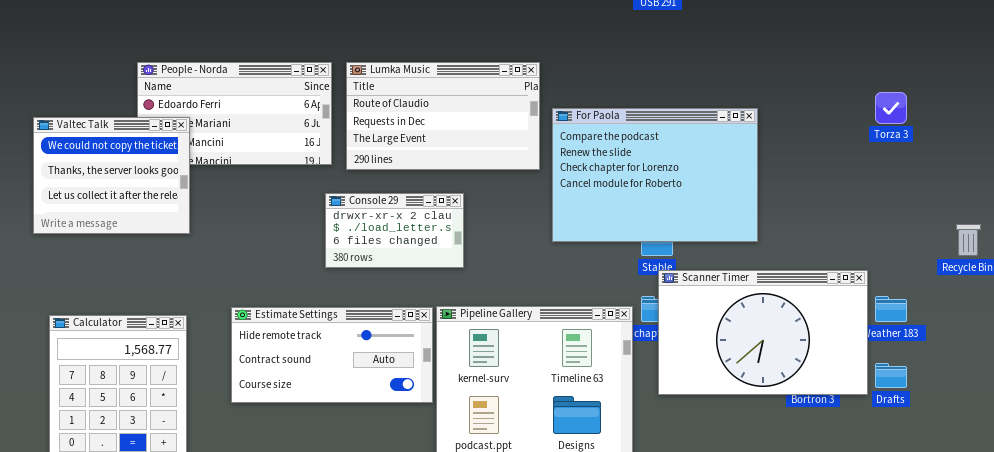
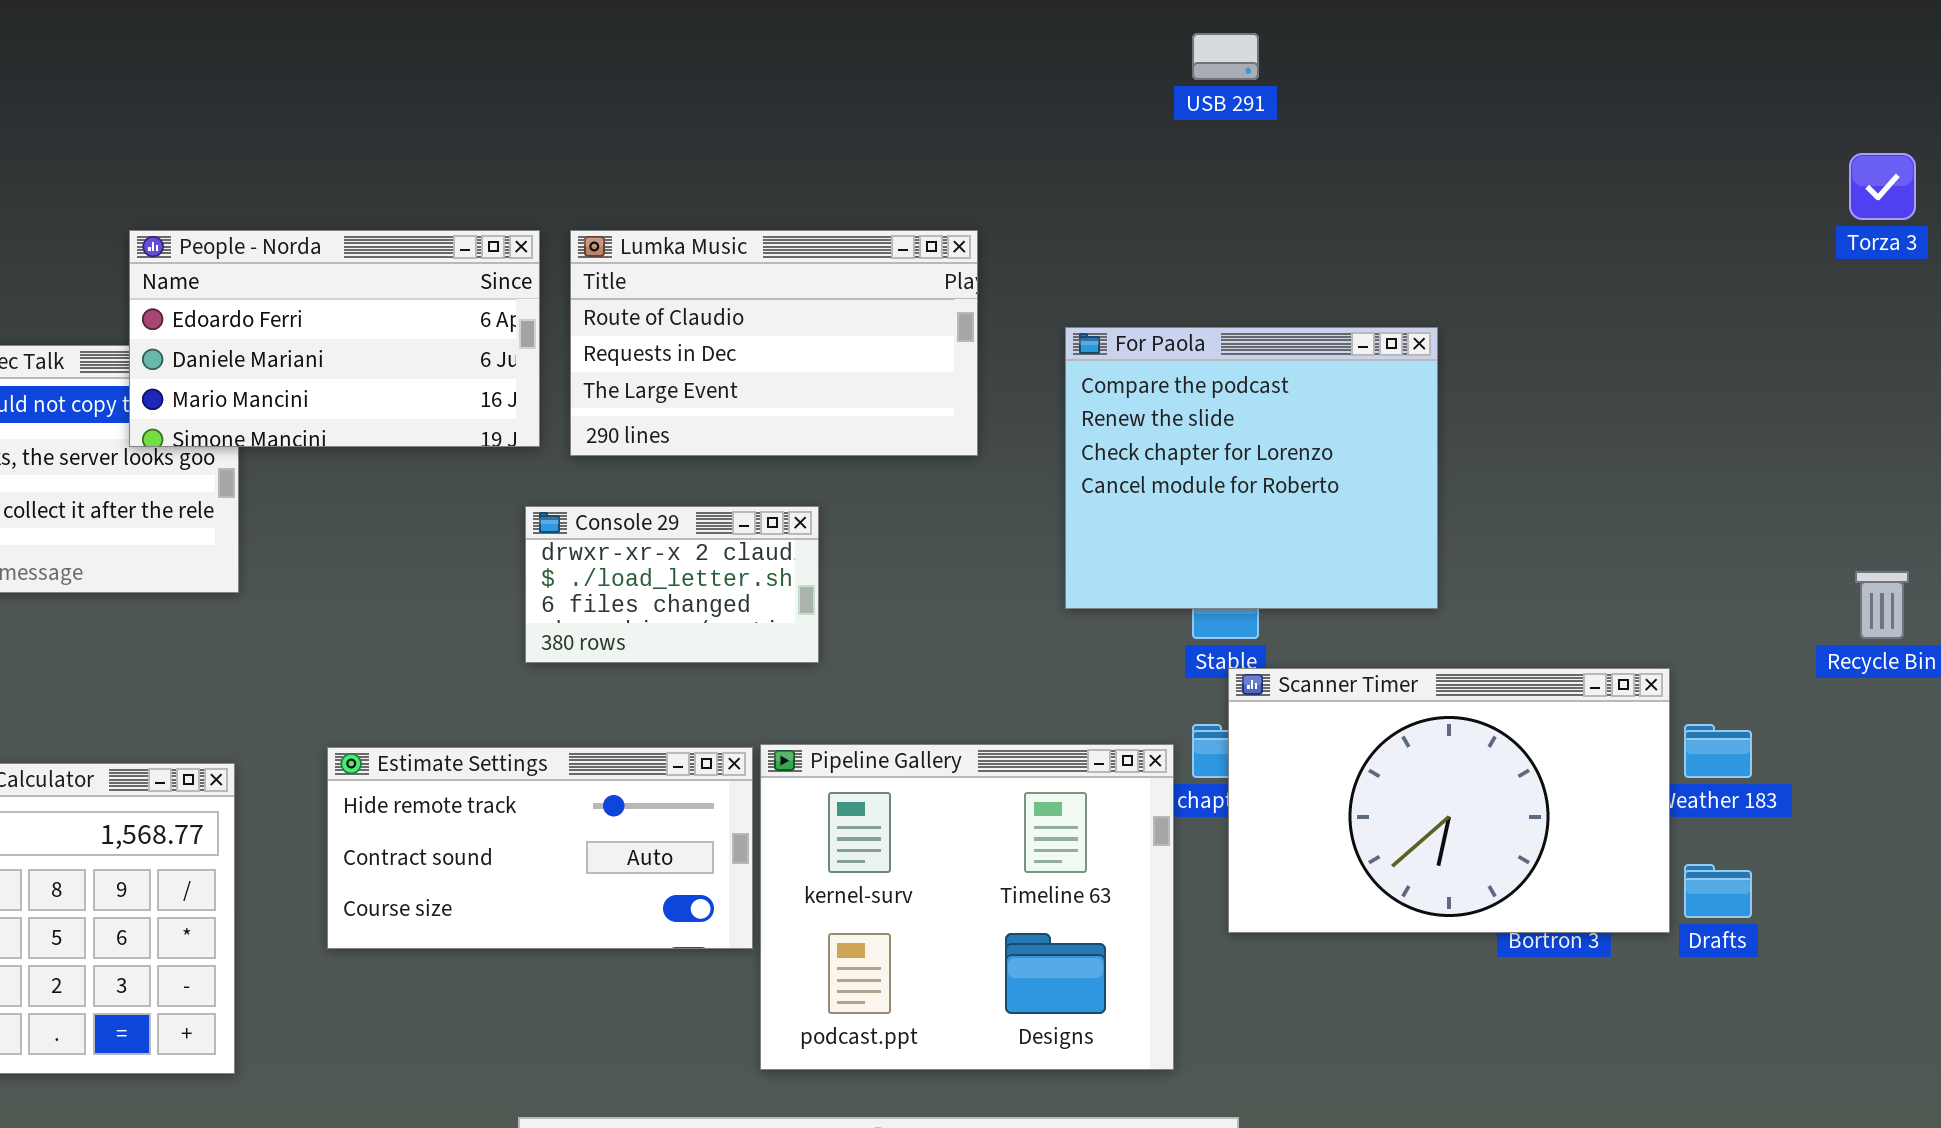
People - Norda: [137,62,332,165] -> [129,230,540,447], raised
Torza 3: [875,92,907,124] -> [1849,153,1916,220], moved
For Paola: [552,108,758,242] -> [1065,327,1438,609], resized

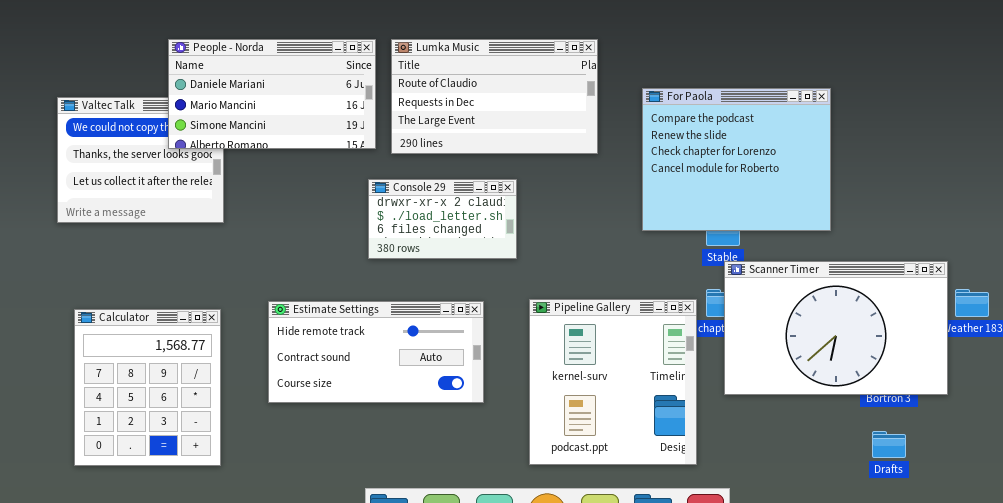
People - Norda: [129,230,540,447] -> [168,39,376,149], scrolled down 1 row
Pipeline Gallery: [760,744,1174,1070] -> [529,299,697,465], resized
Drafts: [1684,864,1752,918] -> [872,431,906,458], moved

